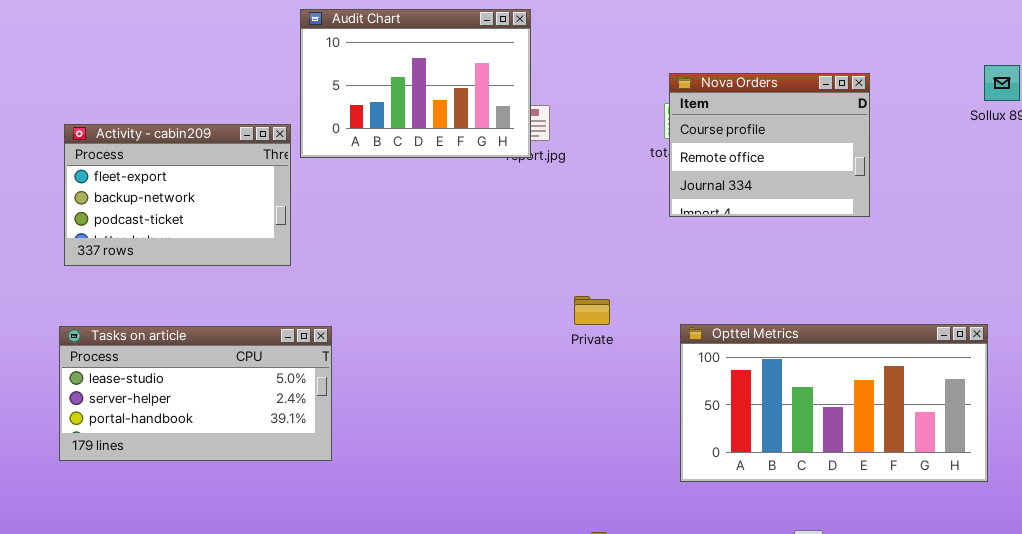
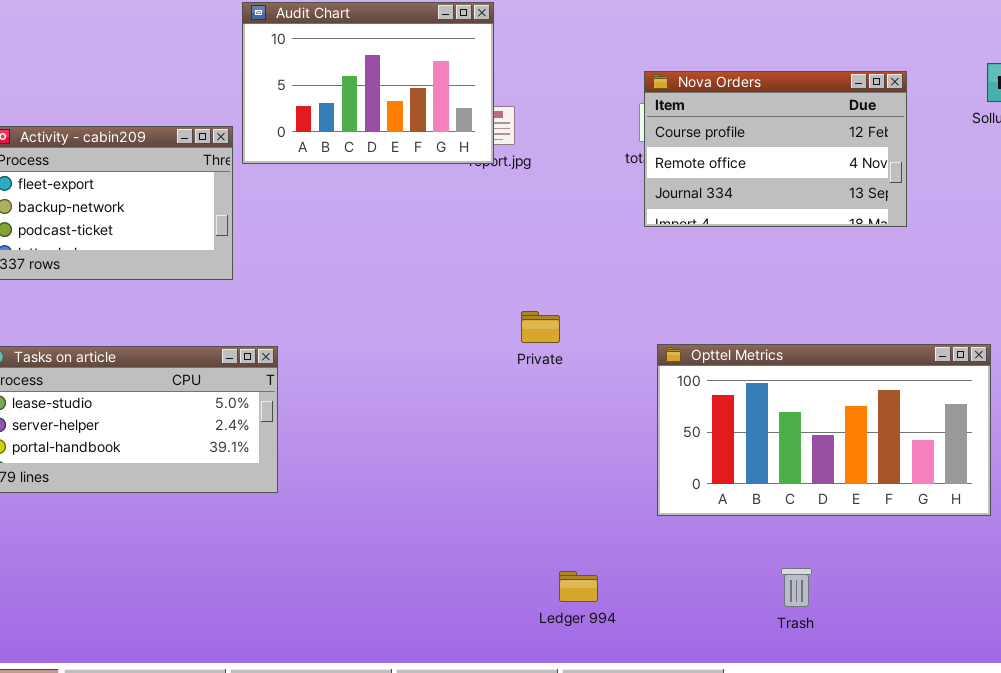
Nova Orders: [669,73,870,217] -> [644,71,907,227], resized
Private: [574,296,610,325] -> [521,311,560,343], moved

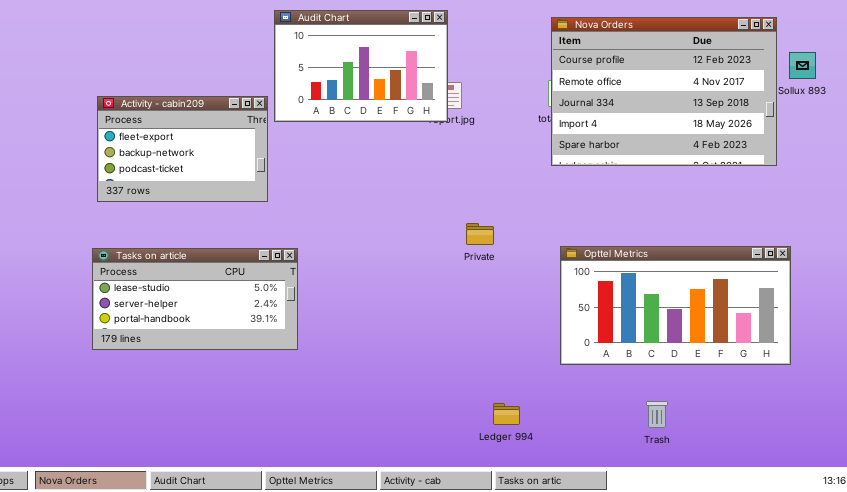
Nova Orders: [644,71,907,227] -> [551,17,777,166], resized

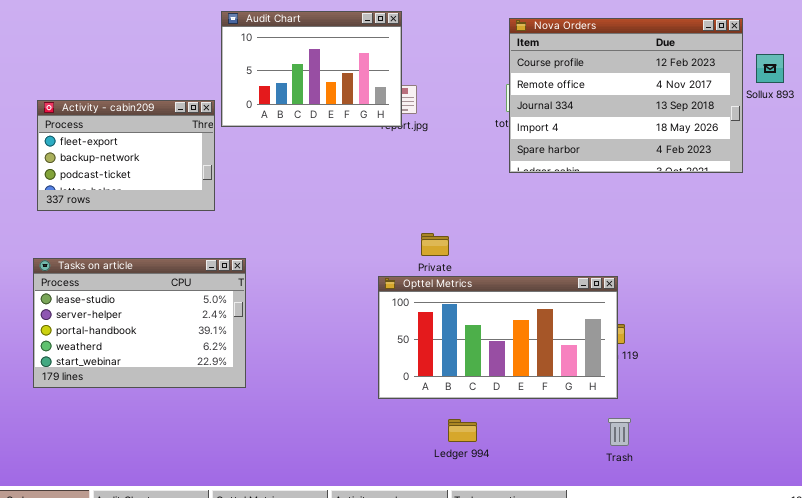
Opttel Metrics: [560,246,791,365] -> [378,276,618,399], moved
Tasks on article: [92,248,298,350] -> [33,258,246,388], resized

